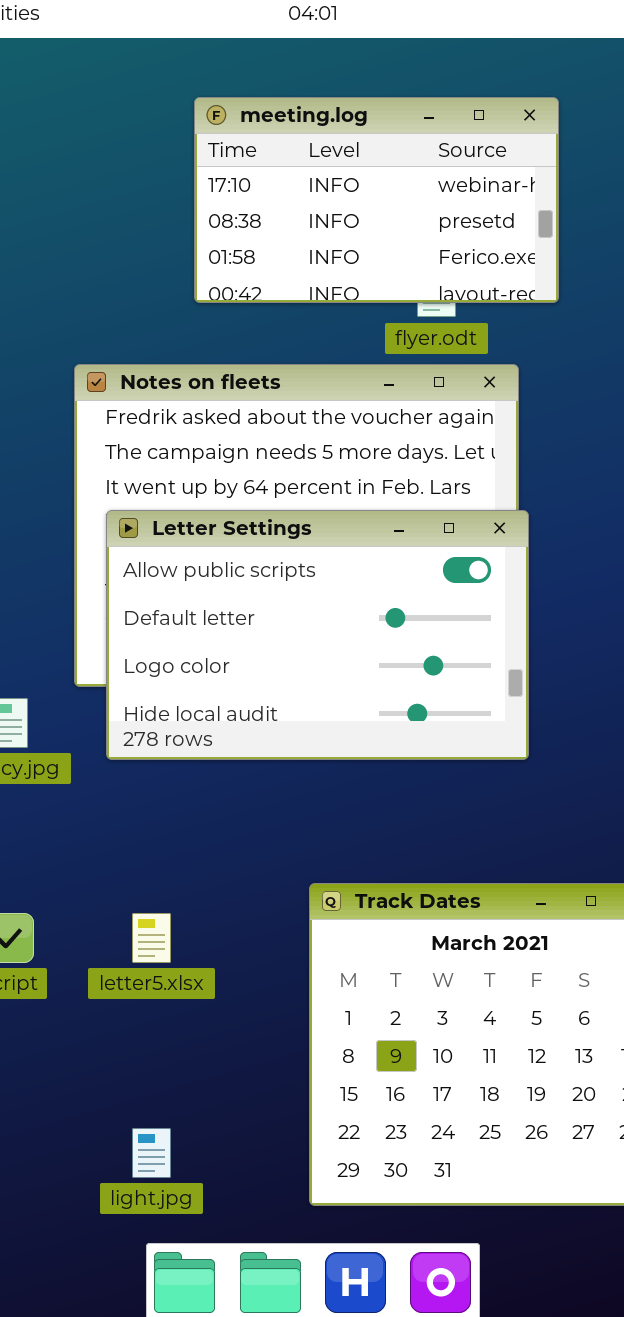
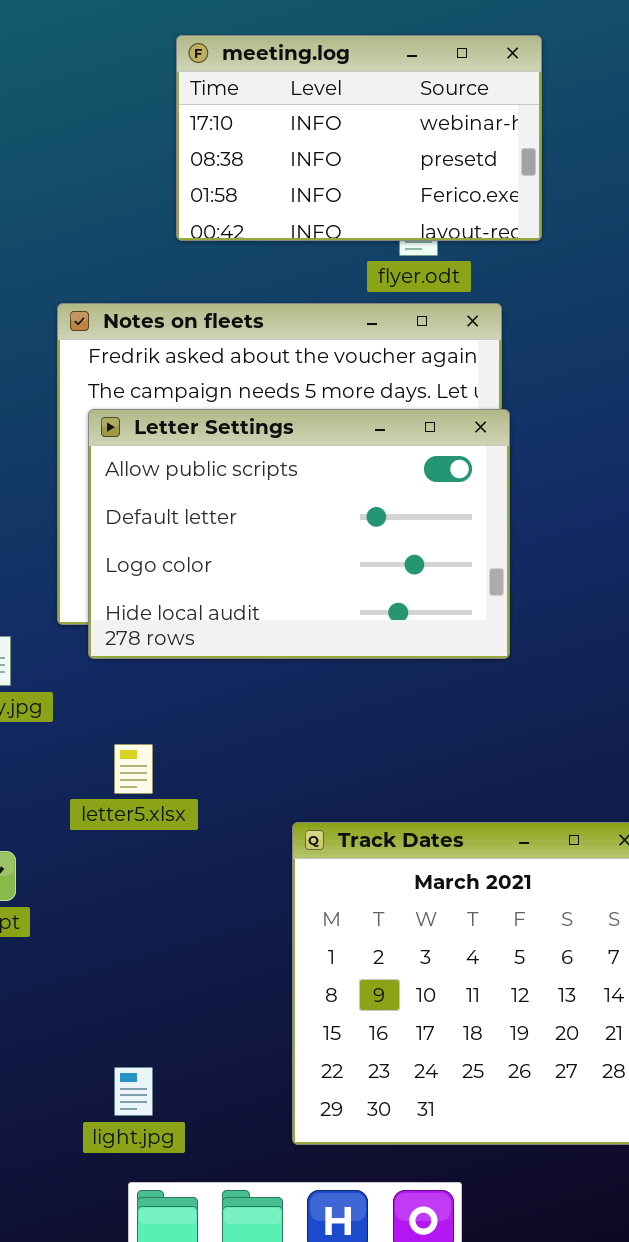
Letter Settings: [106,510,529,760] -> [88,409,510,659], moved
letter5.xlsx: [132,913,171,963] -> [114,744,153,794], moved

